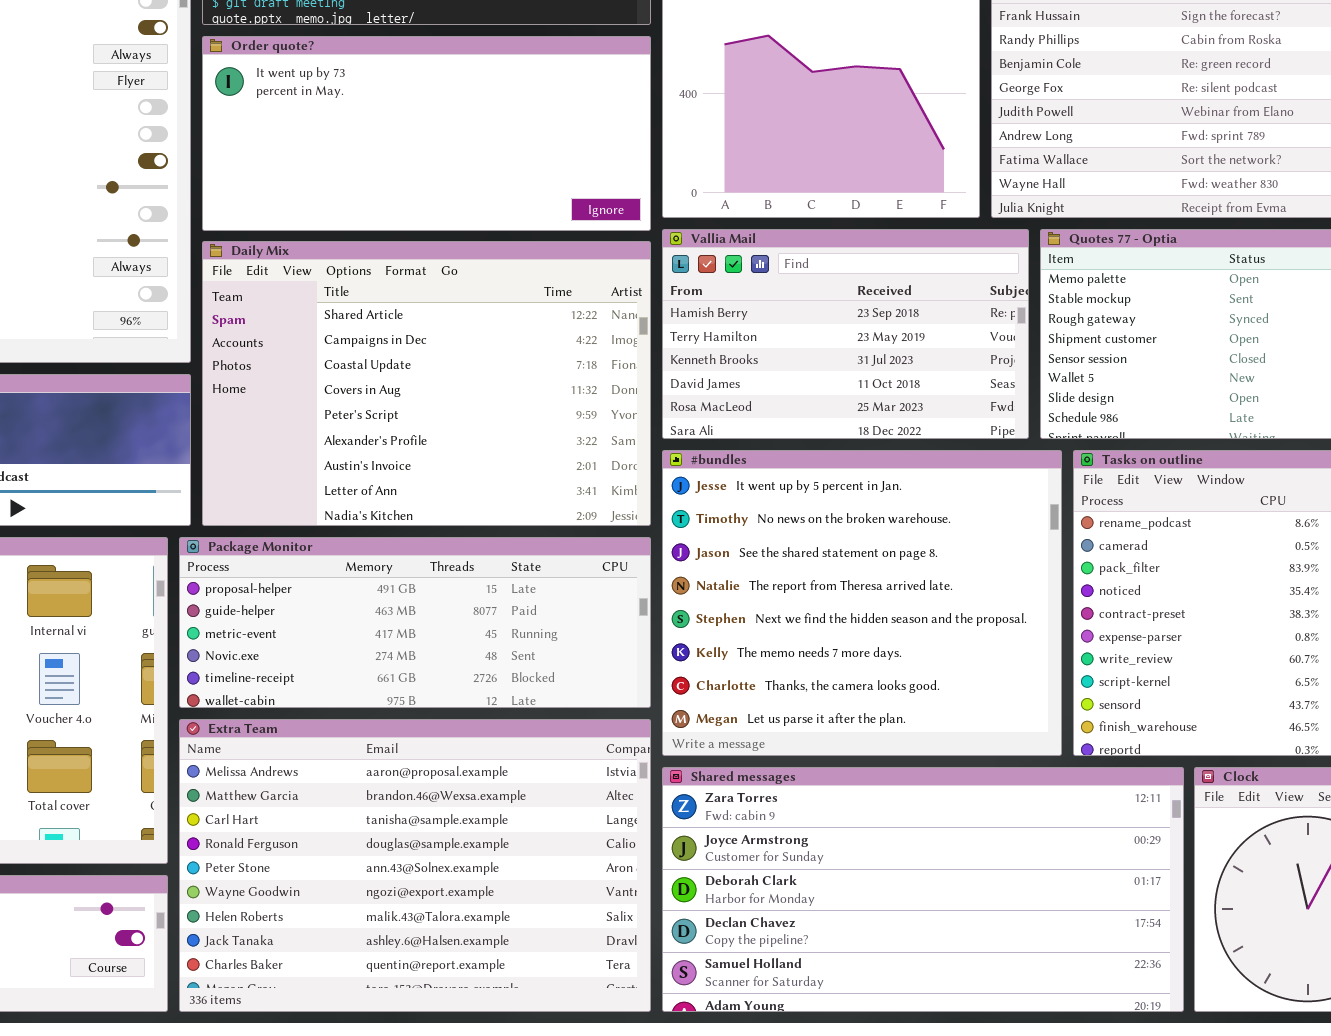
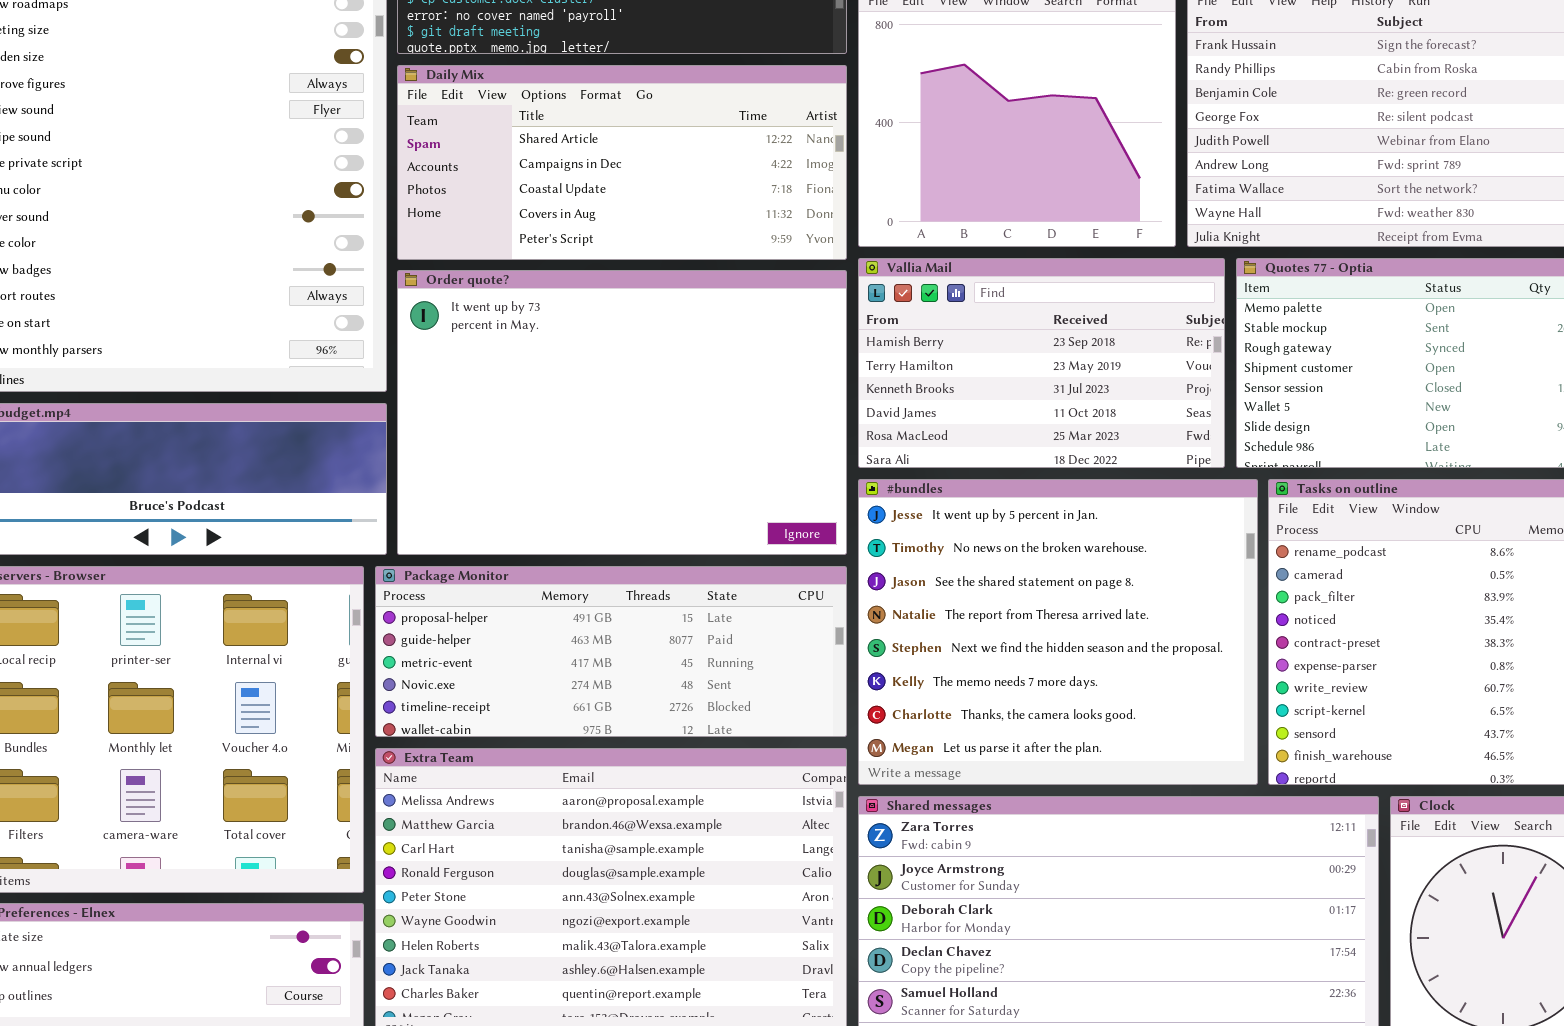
Order quote?: [202,36,651,231] -> [397,270,847,555], moved, resized
Daily Mix: [202,241,651,526] -> [397,65,847,260], moved, resized

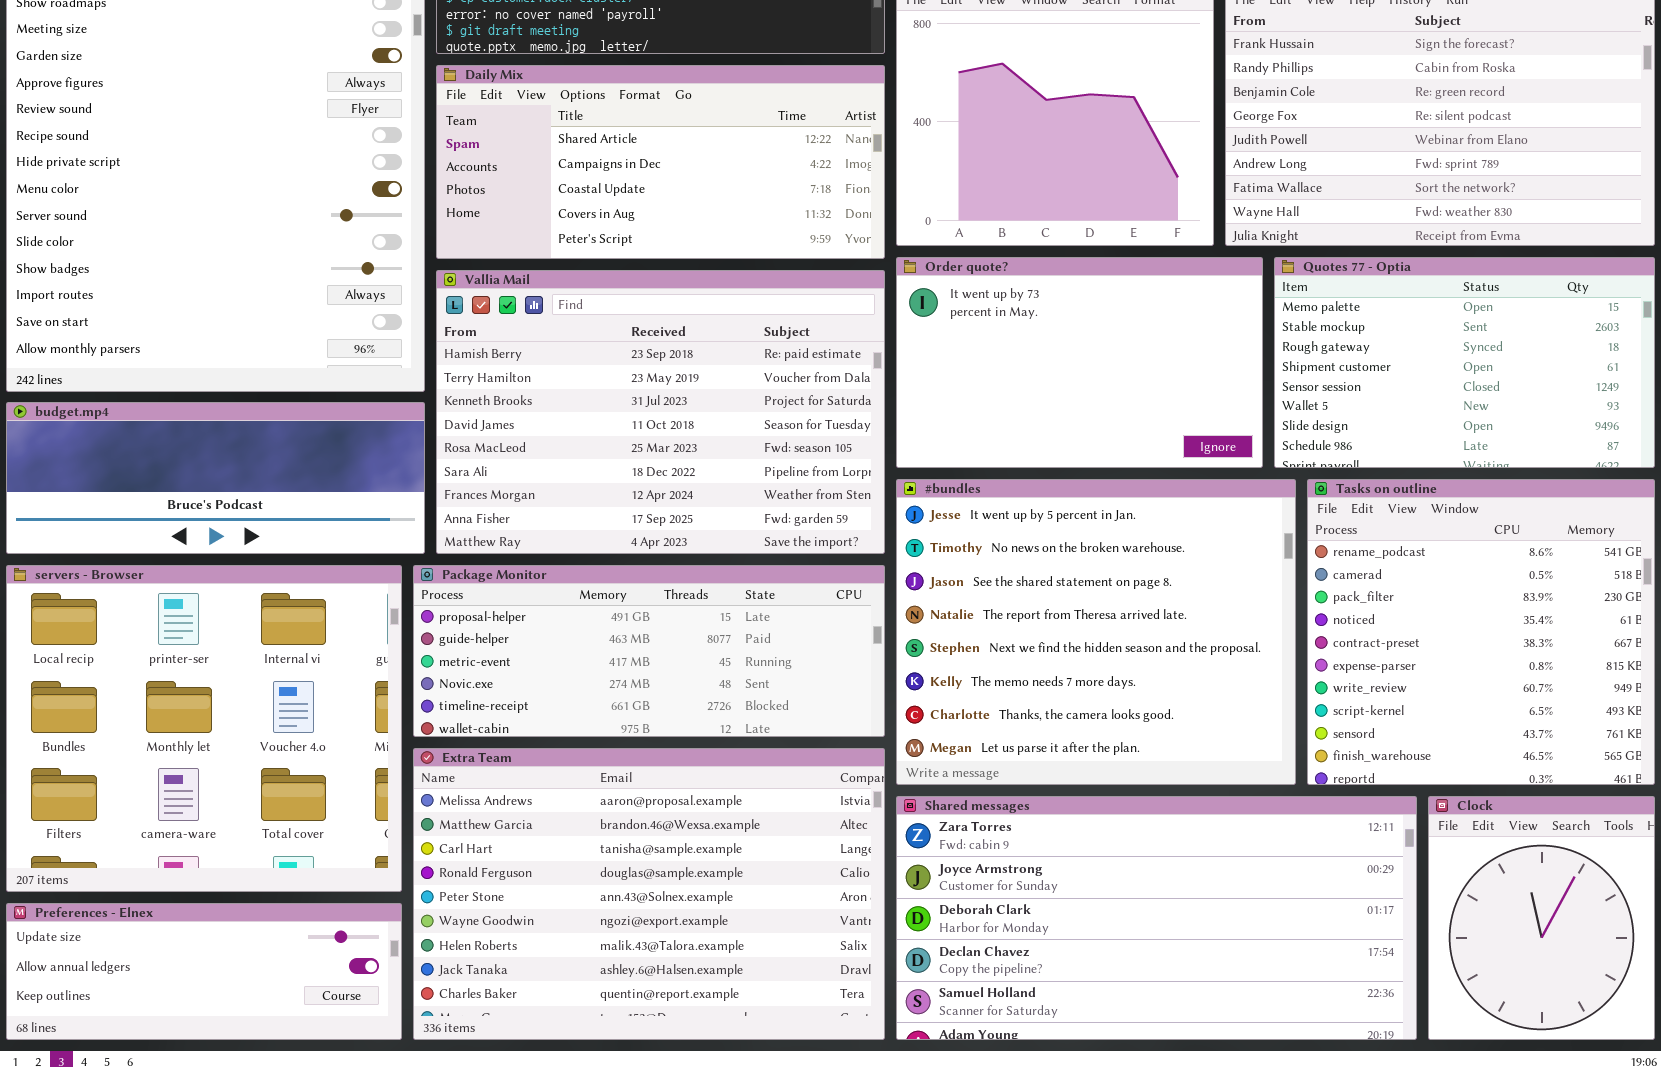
Vallia Mail: [858,258,1225,468] -> [436,270,885,554], moved, resized
Order quote?: [397,270,847,555] -> [896,257,1263,468], moved, resized

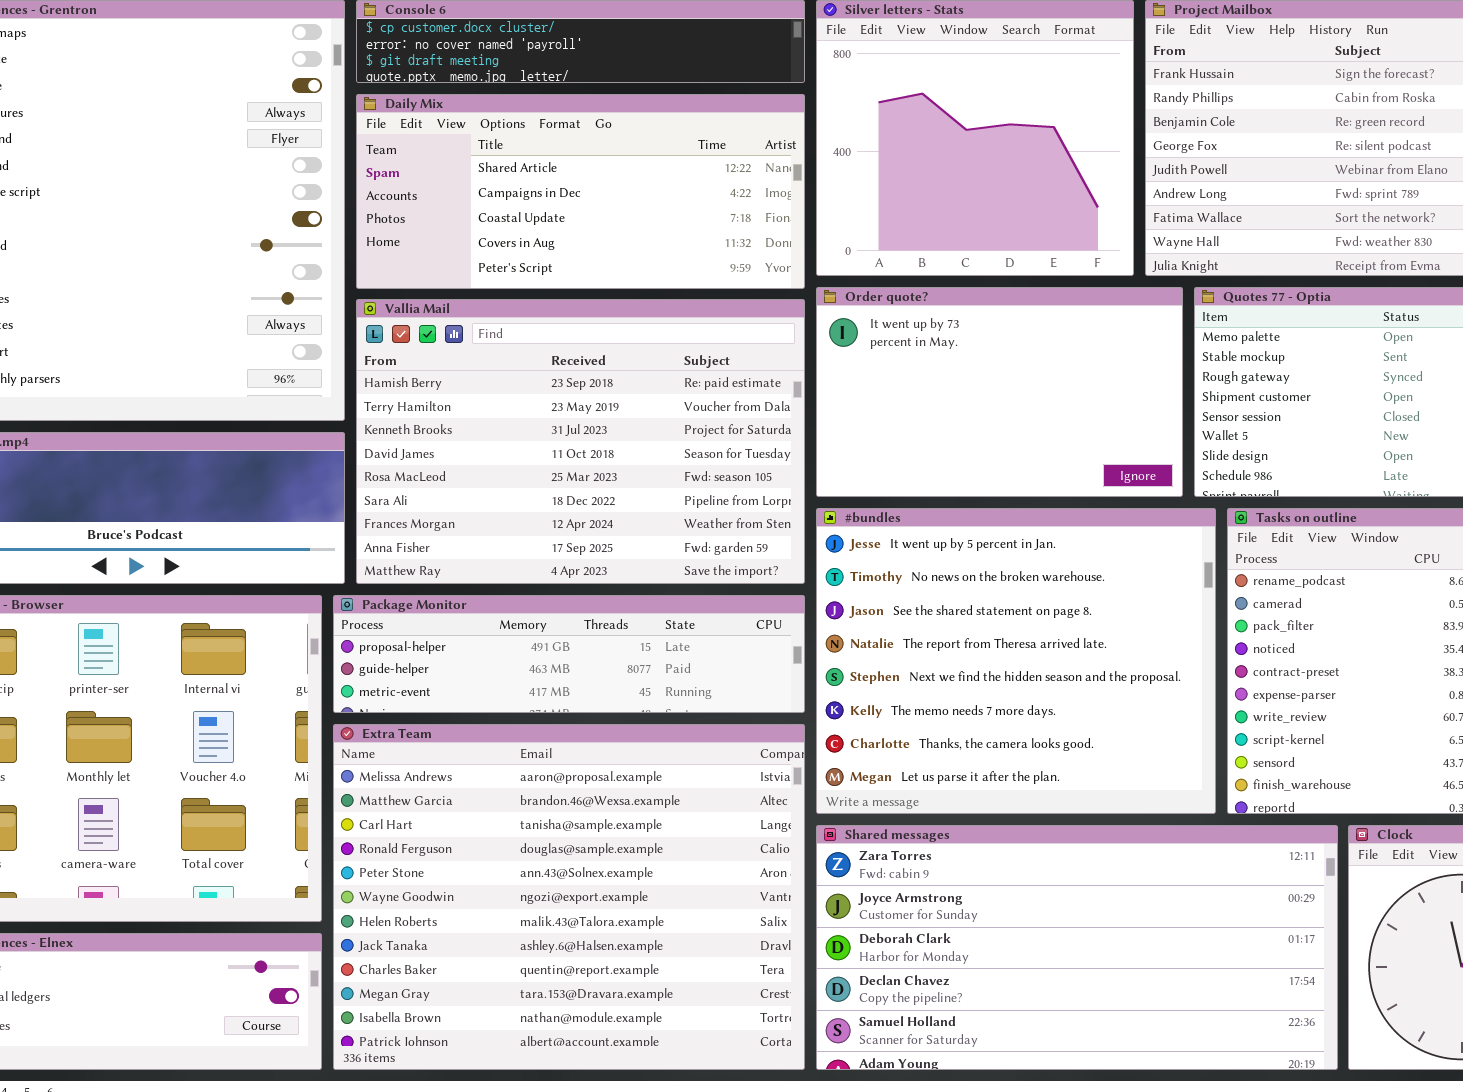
Package Monitor: [413,565,885,737] -> [333,595,805,713], resized
Extra Team: [413,748,885,1040] -> [333,724,805,1070], resized

